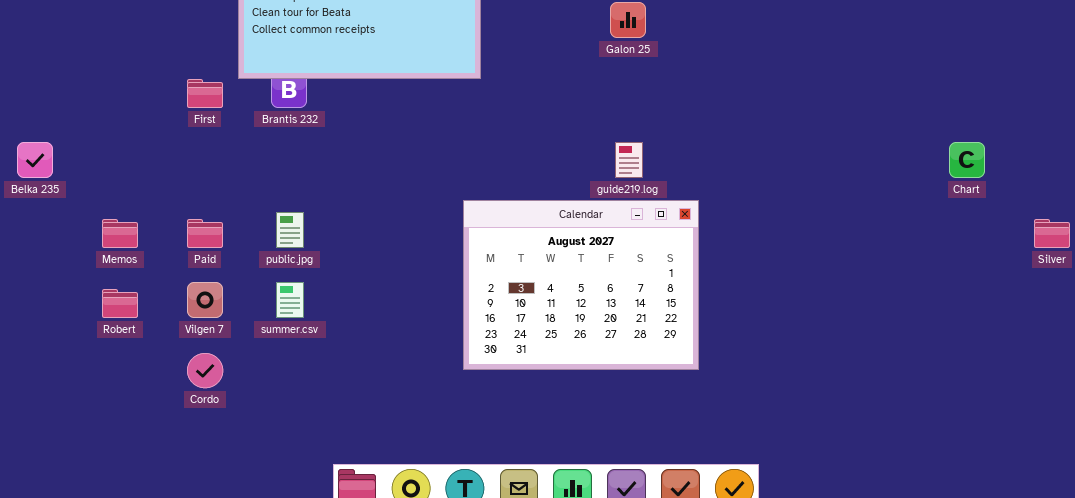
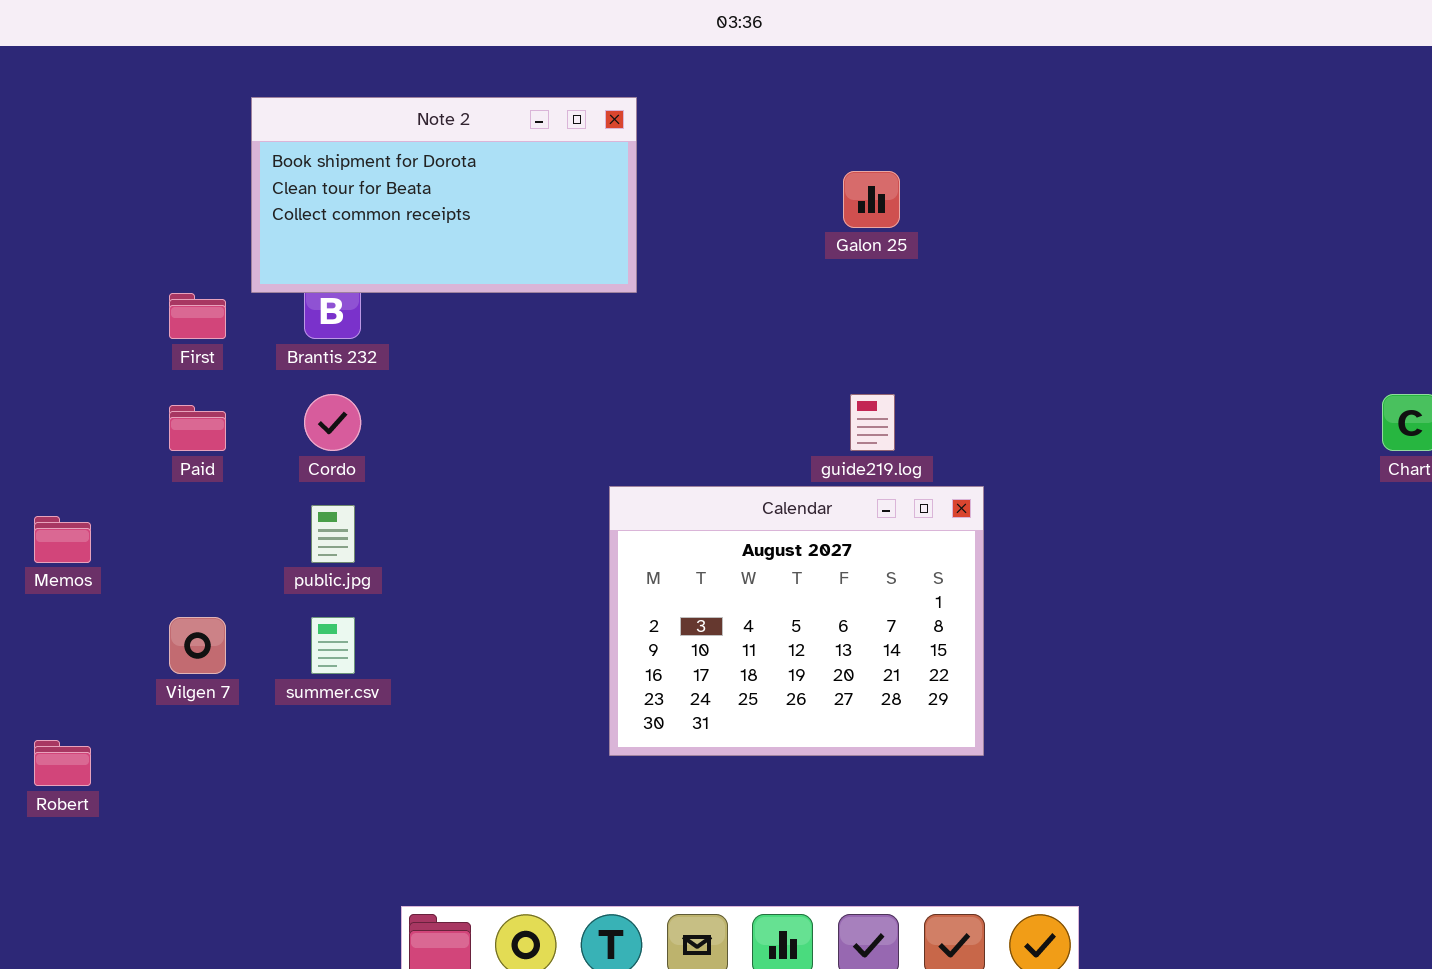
Paid: [187,219,223,248] -> [169,405,226,451], moved
Robert: [102,289,138,318] -> [34,740,91,786], moved
Cordo: [187,353,223,388] -> [304,394,361,451], moved

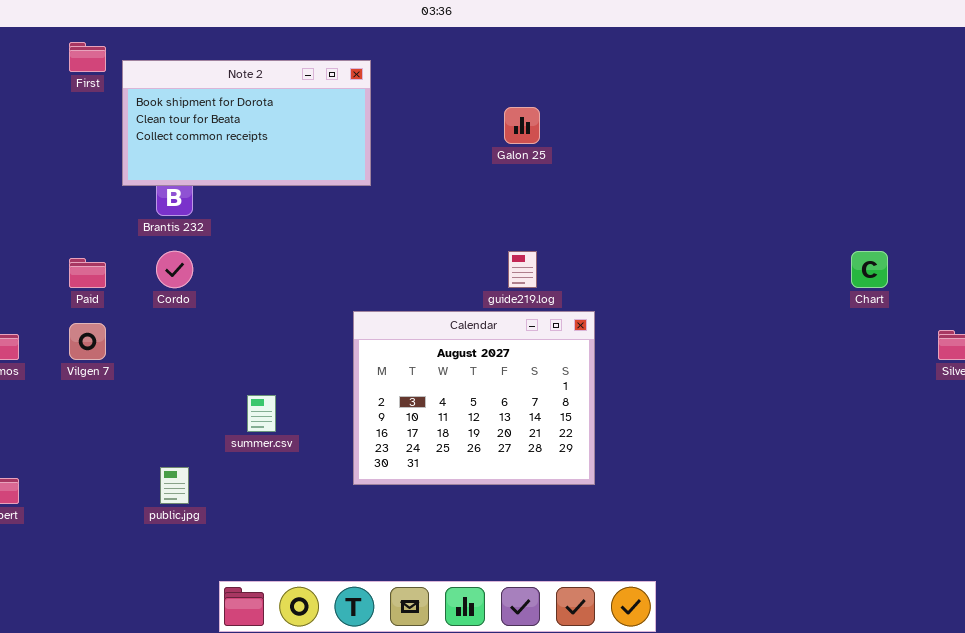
First: [169,293,226,339] -> [69,42,106,72], moved
public.jpg: [311,505,355,563] -> [160,467,189,504], moved
Vilgen 7: [169,617,226,674] -> [69,323,106,360], moved
summer.csv: [311,617,355,674] -> [247,395,276,432], moved

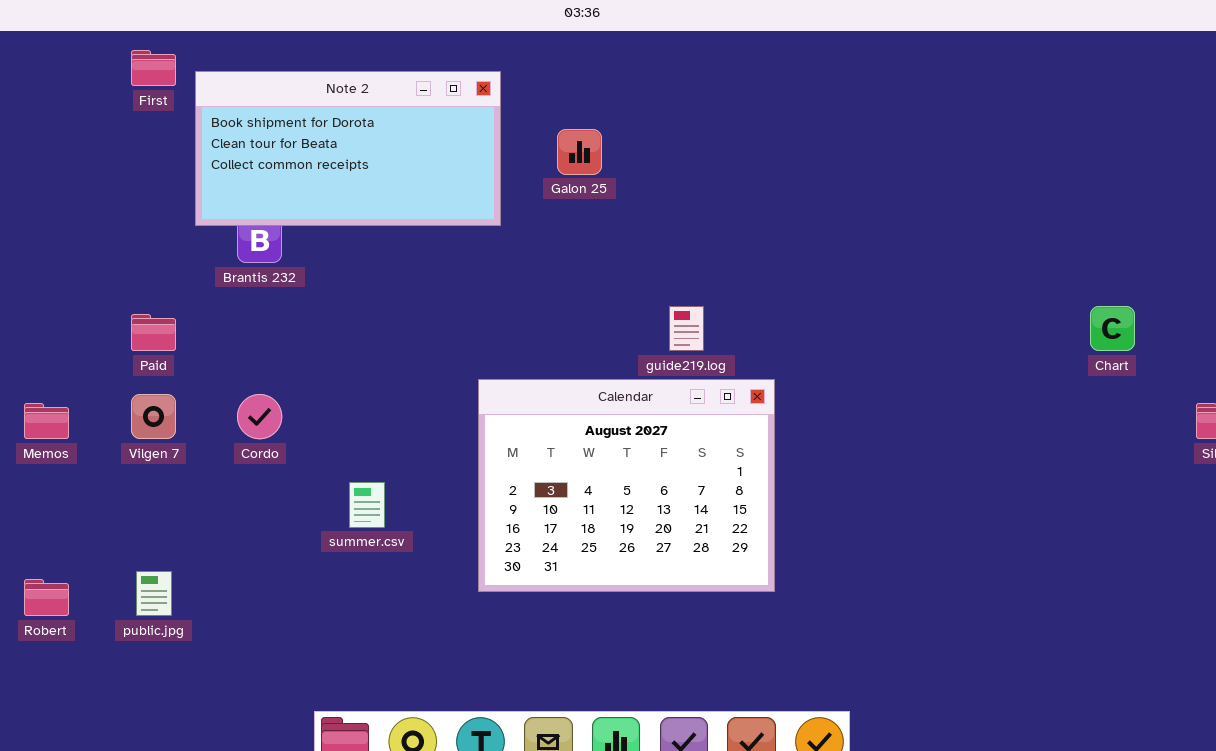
Galon 25: [504,107,540,144] -> [557,129,602,175], moved
Cordo: [156,251,193,288] -> [237,394,282,439], moved
public.jpg: [160,467,189,504] -> [136,571,172,616], moved

